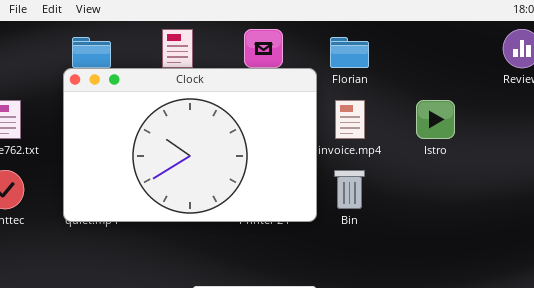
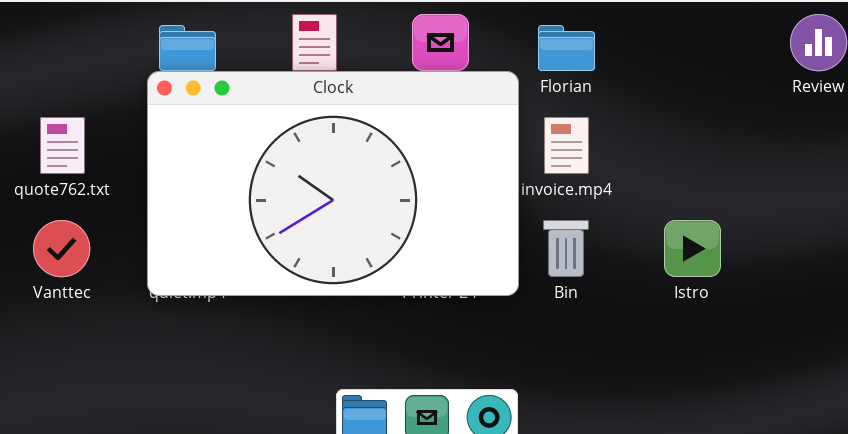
Istro: [416,100,455,139] -> [664,220,721,277], moved

